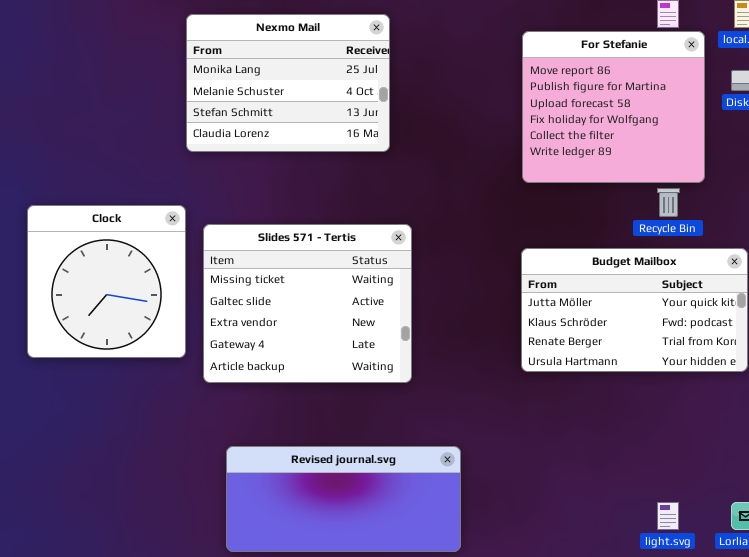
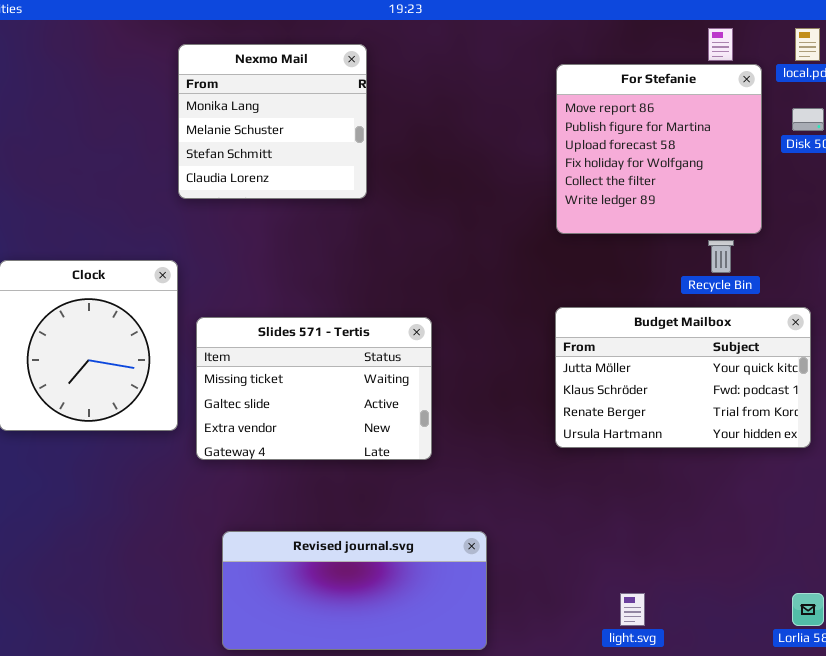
Nexmo Mail: [186,14,390,152] -> [178,44,367,199], resized
Slides 571 - Tertis: [203,224,412,383] -> [196,317,432,460], resized
light.svg: [657,502,679,530] -> [620,593,645,626], moved

